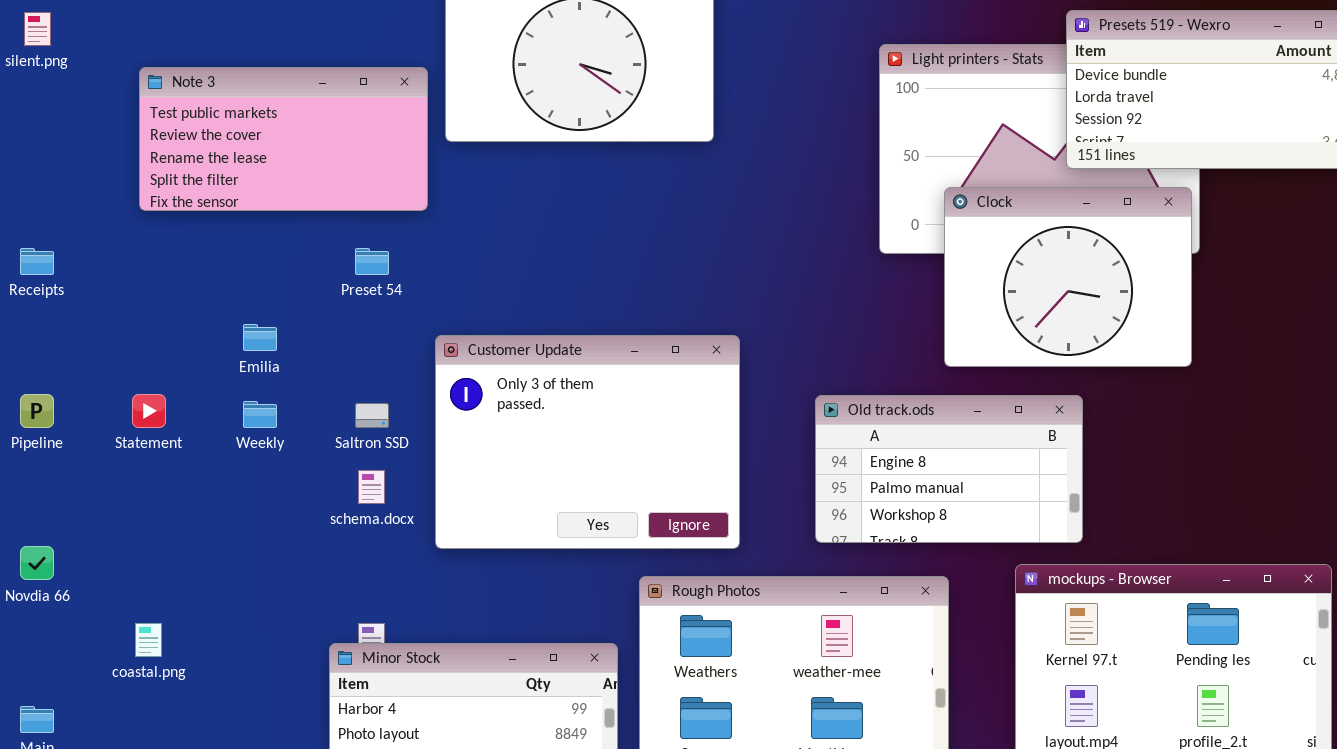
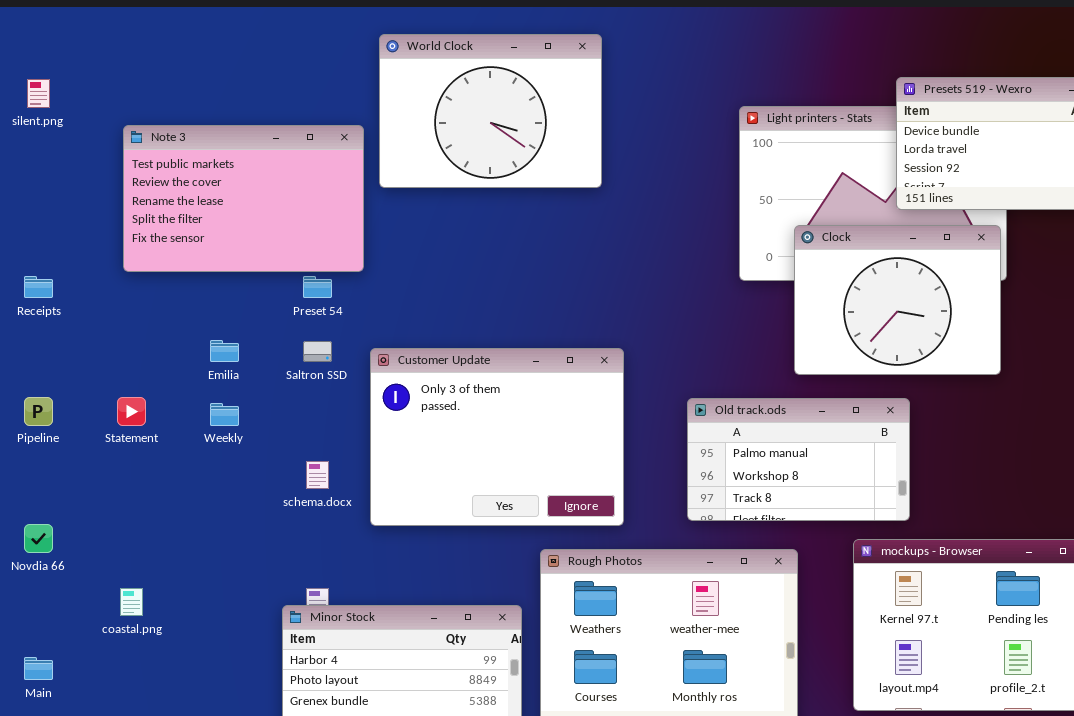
Note 3: [139,67,428,211] -> [123,125,364,272], resized
Old track.ods: [815,395,1083,543] -> [687,398,910,521], scrolled down 1 row
Saltron SSD: [355,403,389,428] -> [303,341,332,362], moved

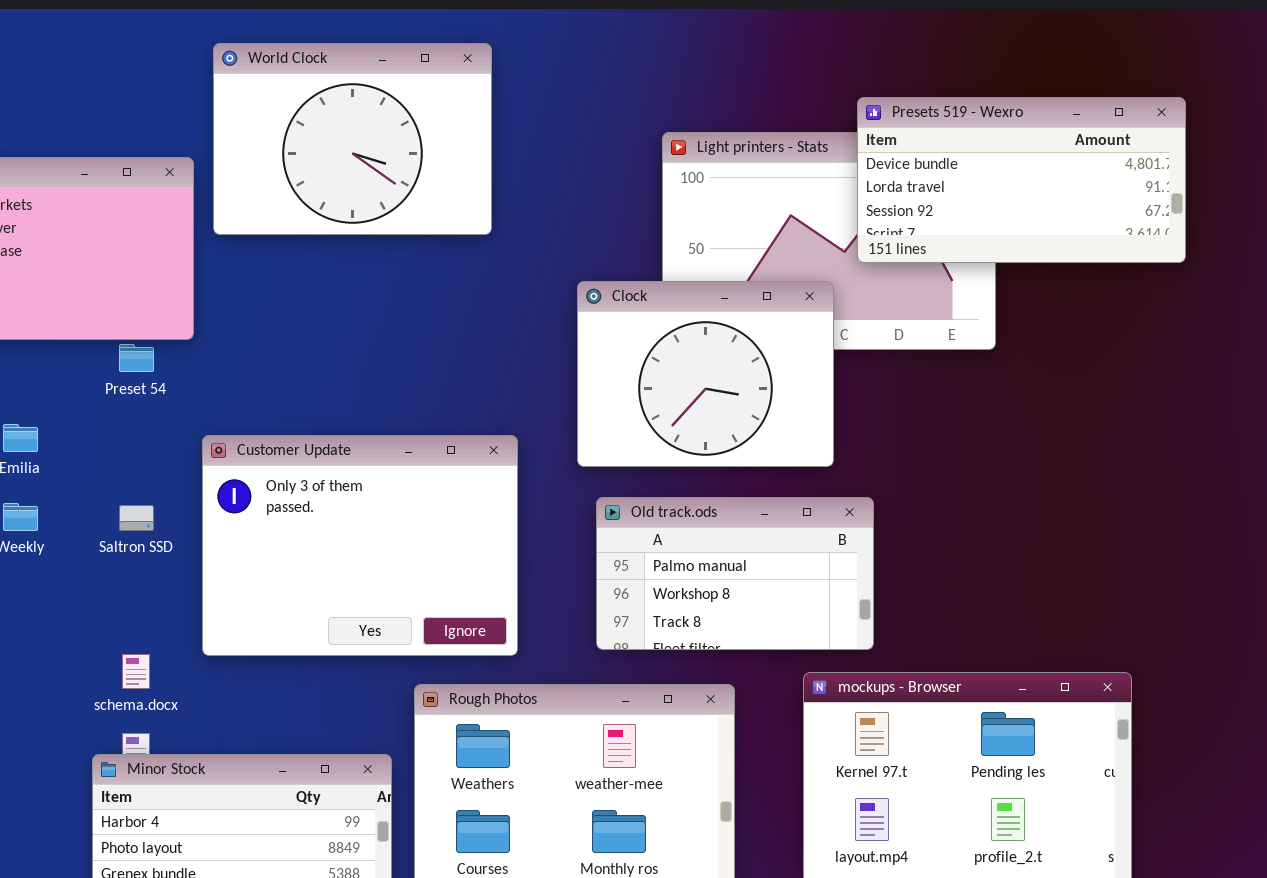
Clock: [794,225,1001,375] -> [577,281,834,467], moved
Saltron SSD: [303,341,332,362] -> [119,505,154,531], moved
schema.docx: [306,461,329,489] -> [122,654,150,689], moved

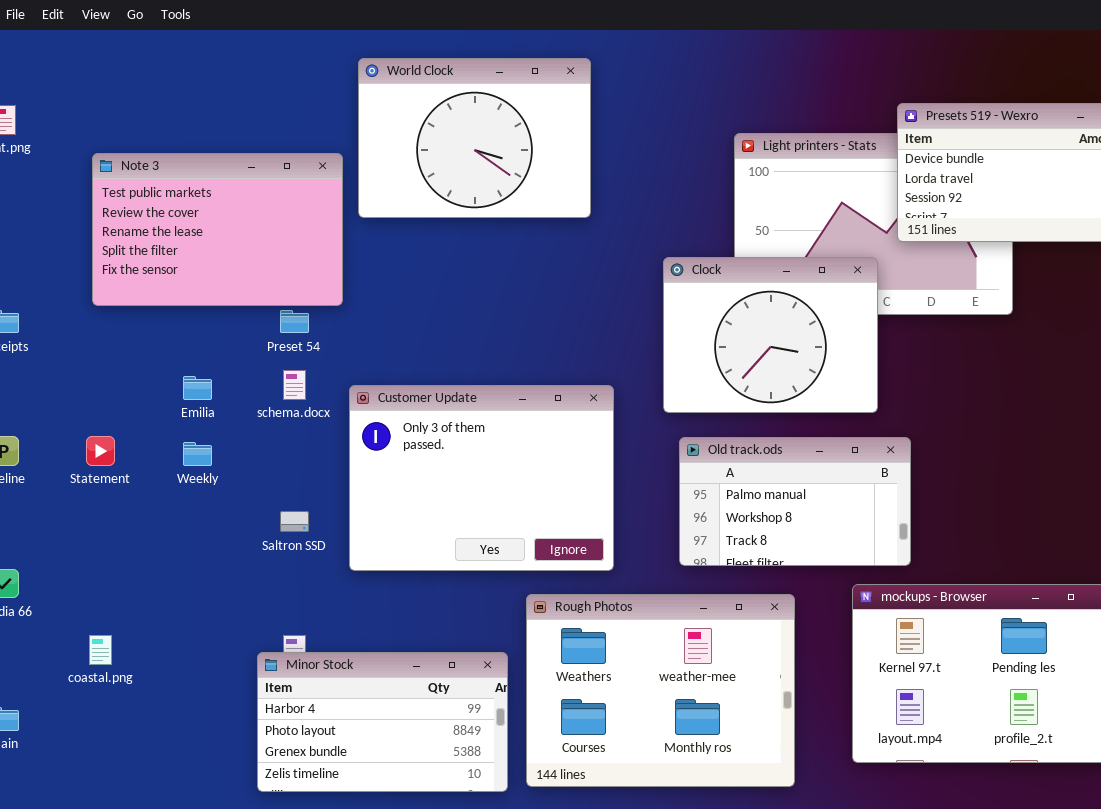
Saltron SSD: [119,505,154,531] -> [280,511,309,532], moved
schema.docx: [122,654,150,689] -> [283,370,306,400], moved

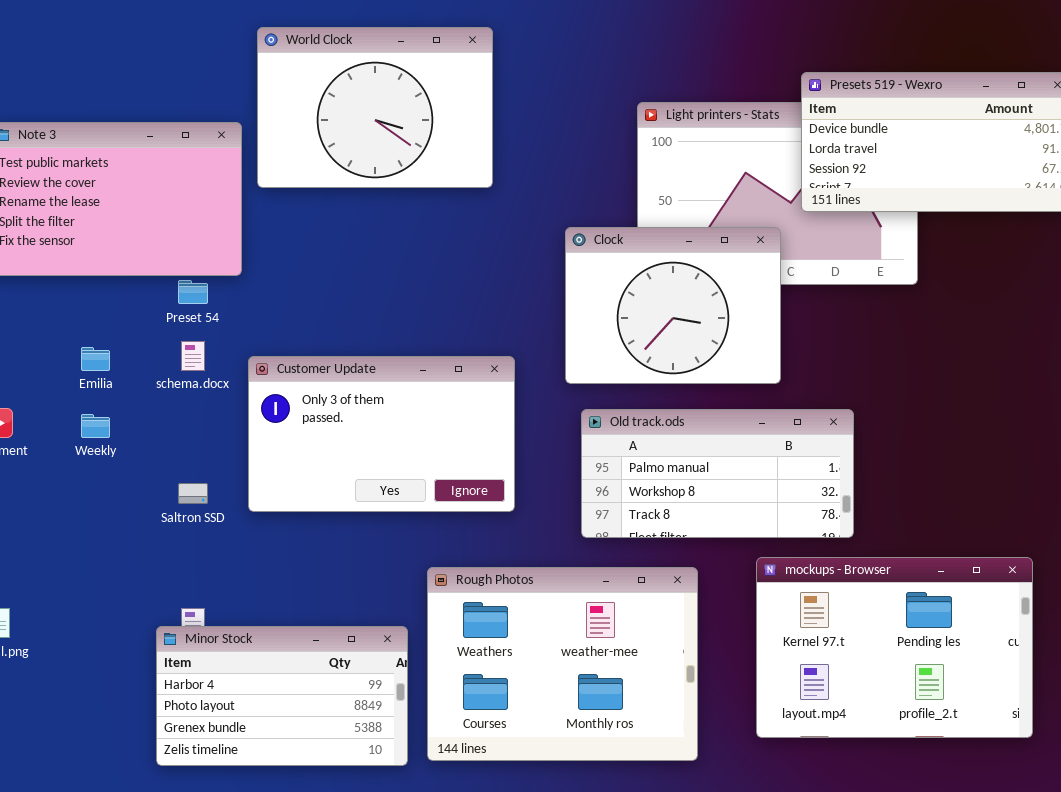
Customer Update: [349,385,614,571] -> [248,356,515,512], resized
Old track.ods: [679,437,911,566] -> [581,409,854,538], resized

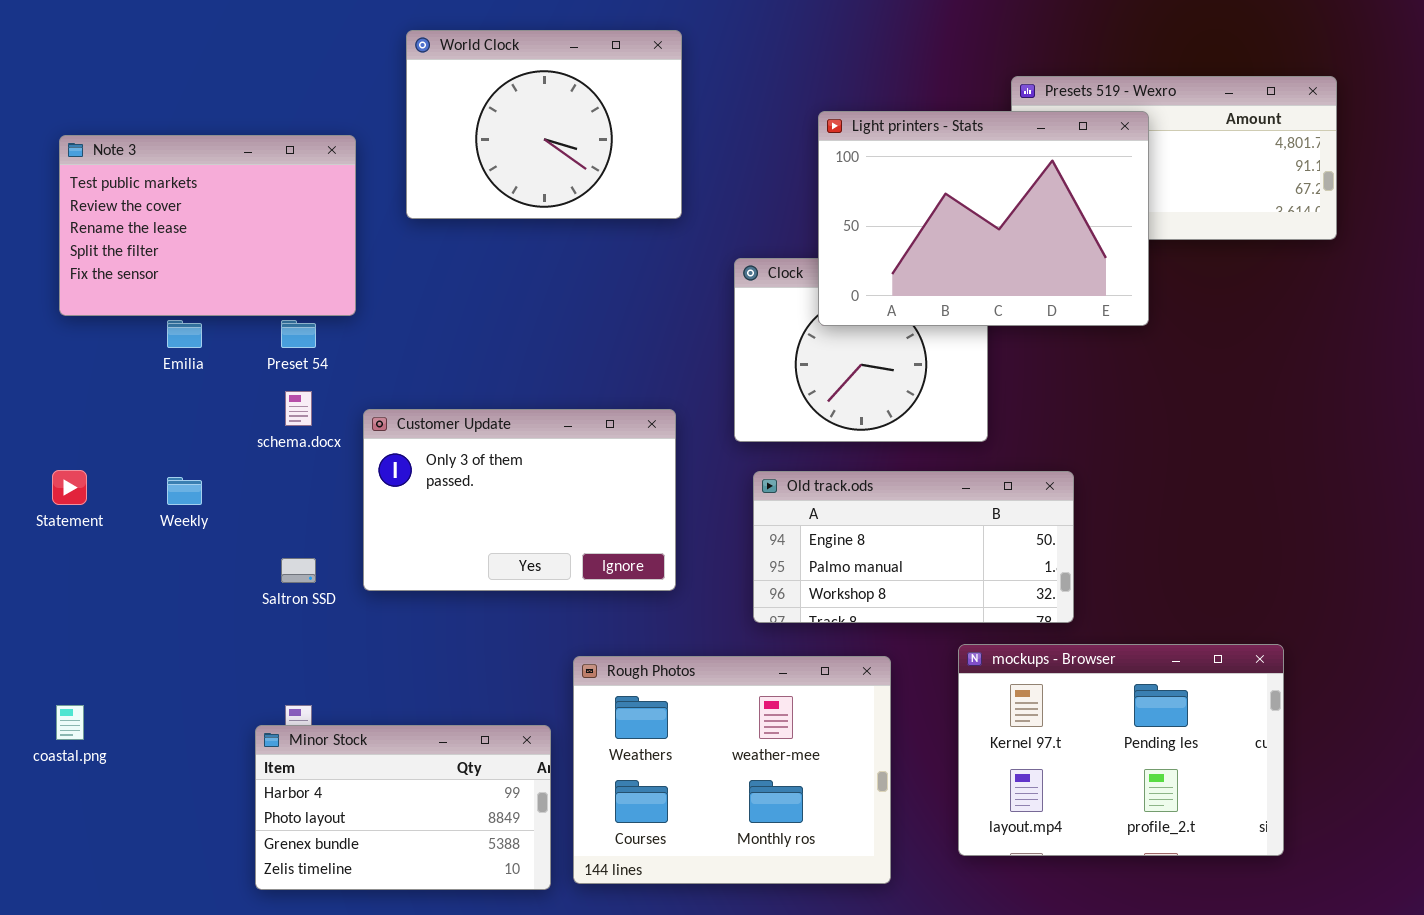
World Clock: [257,27,493,188] -> [406,30,682,219], moved
Light printers - Stats: [637,102,918,285] -> [818,111,1149,326], raised
Emilia: [81,347,110,371] -> [167,320,202,348], moved
Old track.ods: [581,409,854,538] -> [753,471,1074,623], scrolled up 1 row

